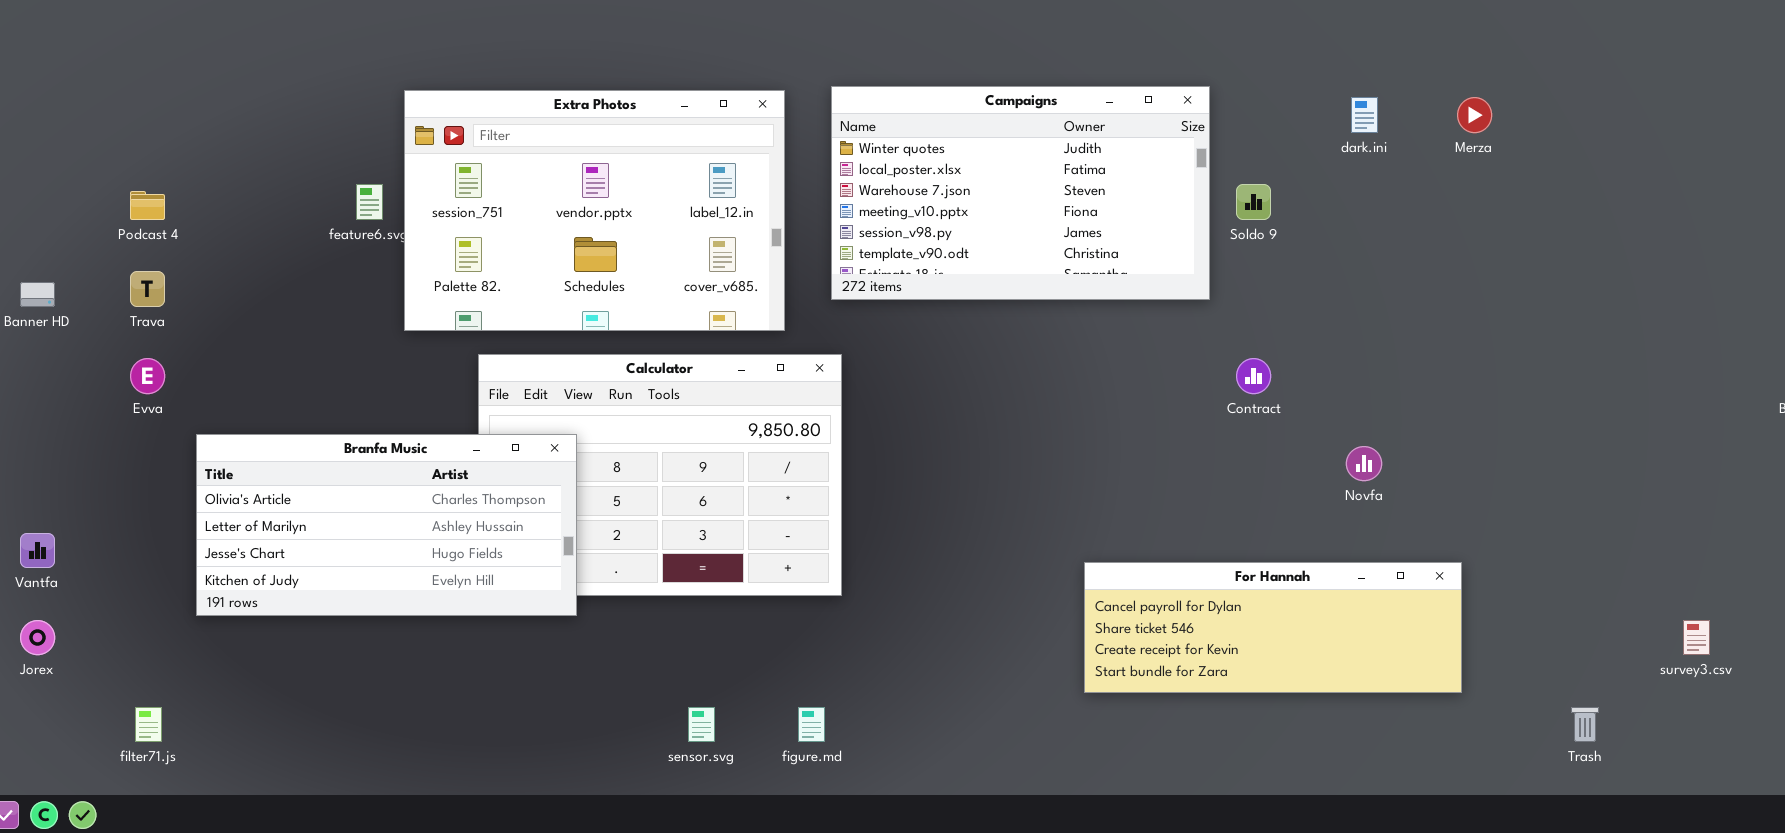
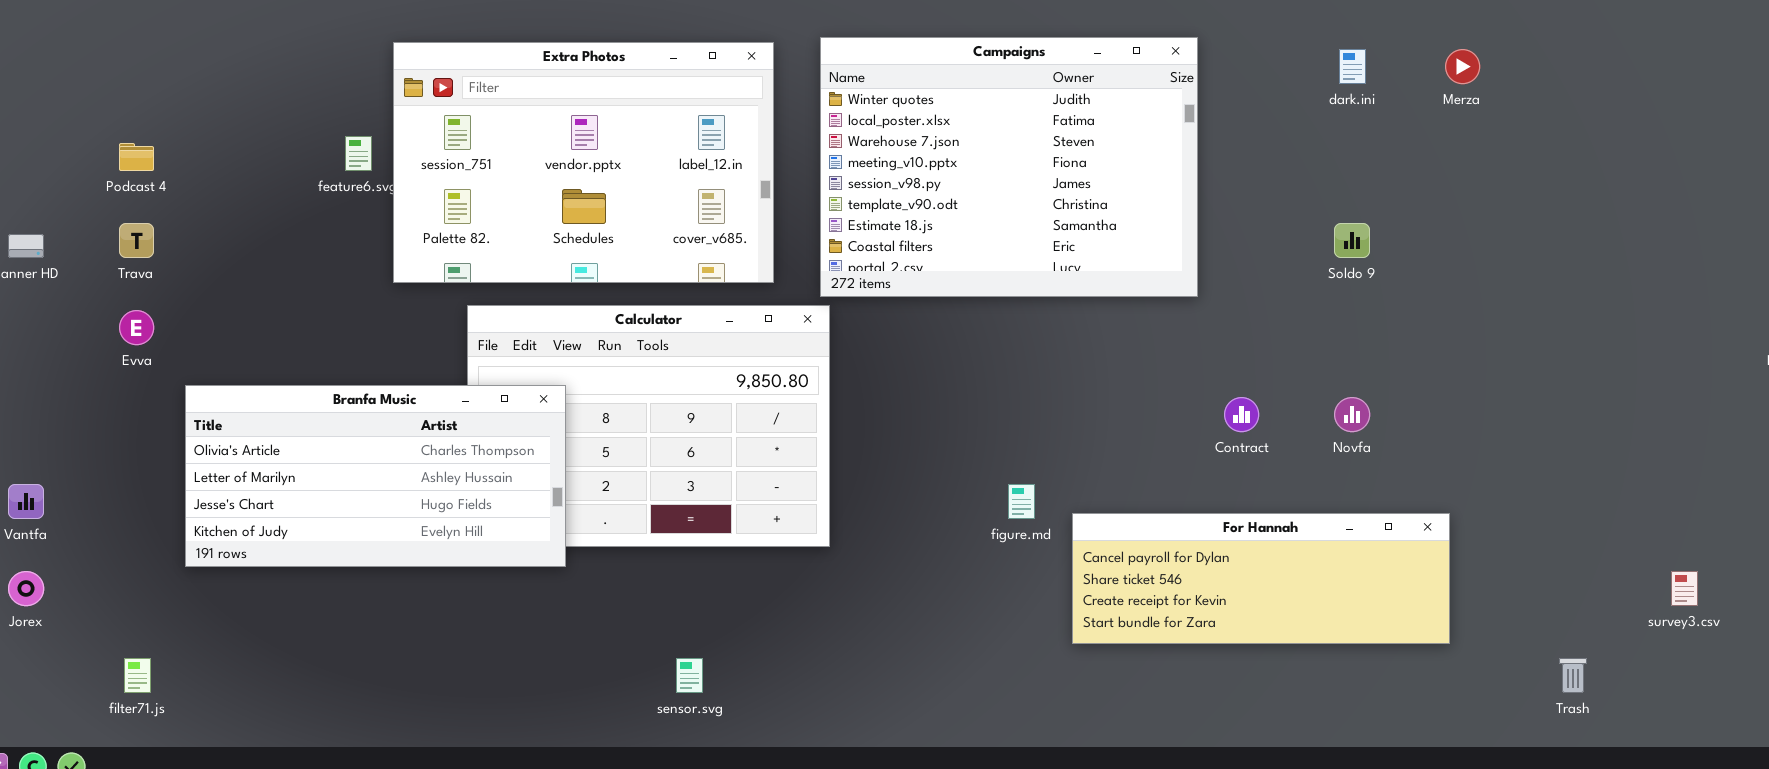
Campaigns: [831,86,1210,300] -> [820,37,1198,297], resized
Soldo 9: [1236,184,1271,220] -> [1334,223,1370,258], moved
Contract: [1236,358,1271,394] -> [1224,397,1259,432], moved
figure.md: [798,707,825,742] -> [1008,484,1035,519], moved

